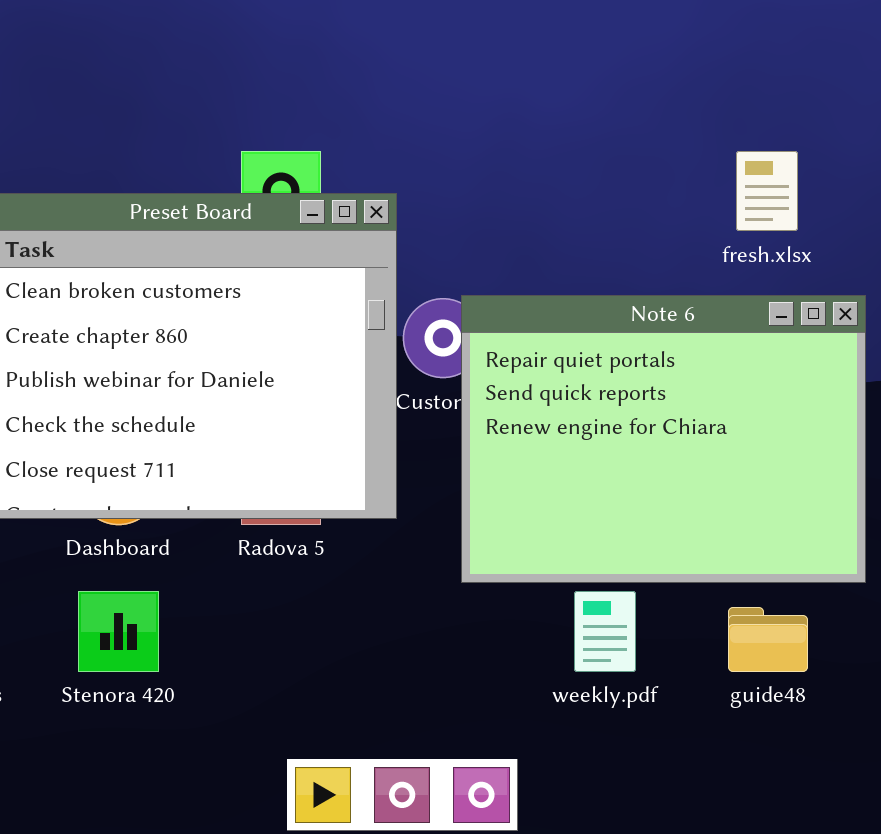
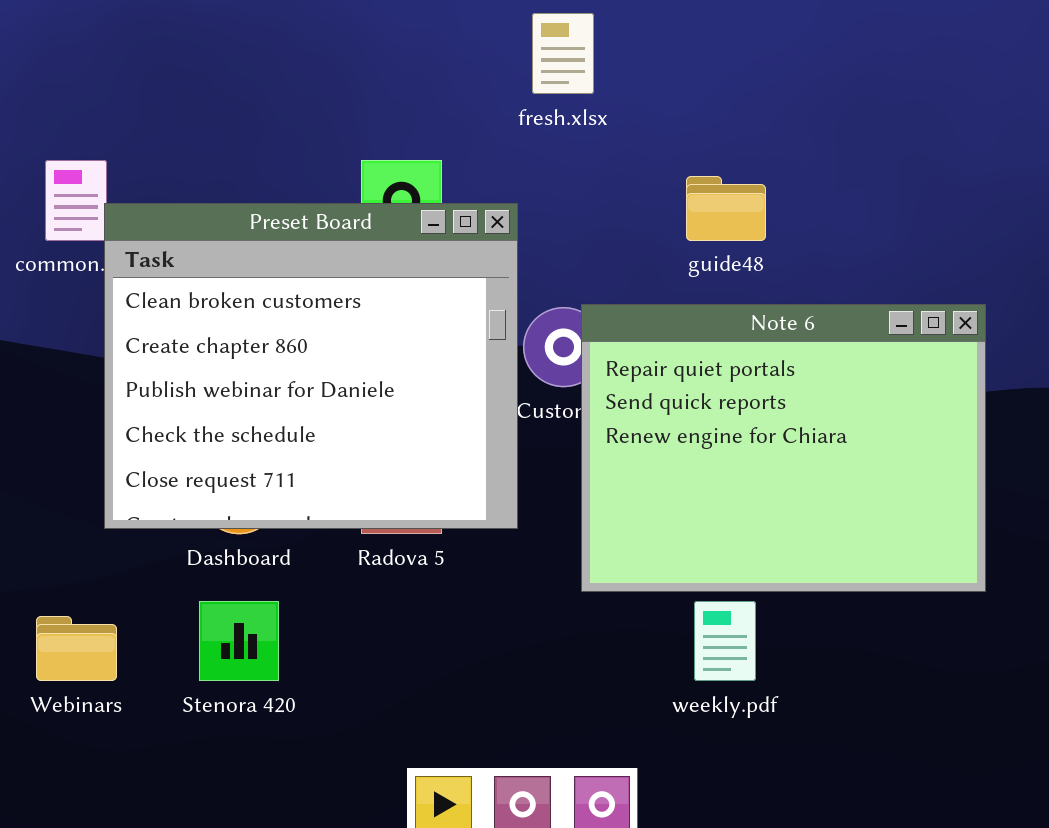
fresh.xlsx: [736,151,798,231] -> [532,13,594,94], moved
guide48: [728,607,808,672] -> [686,176,766,241], moved

